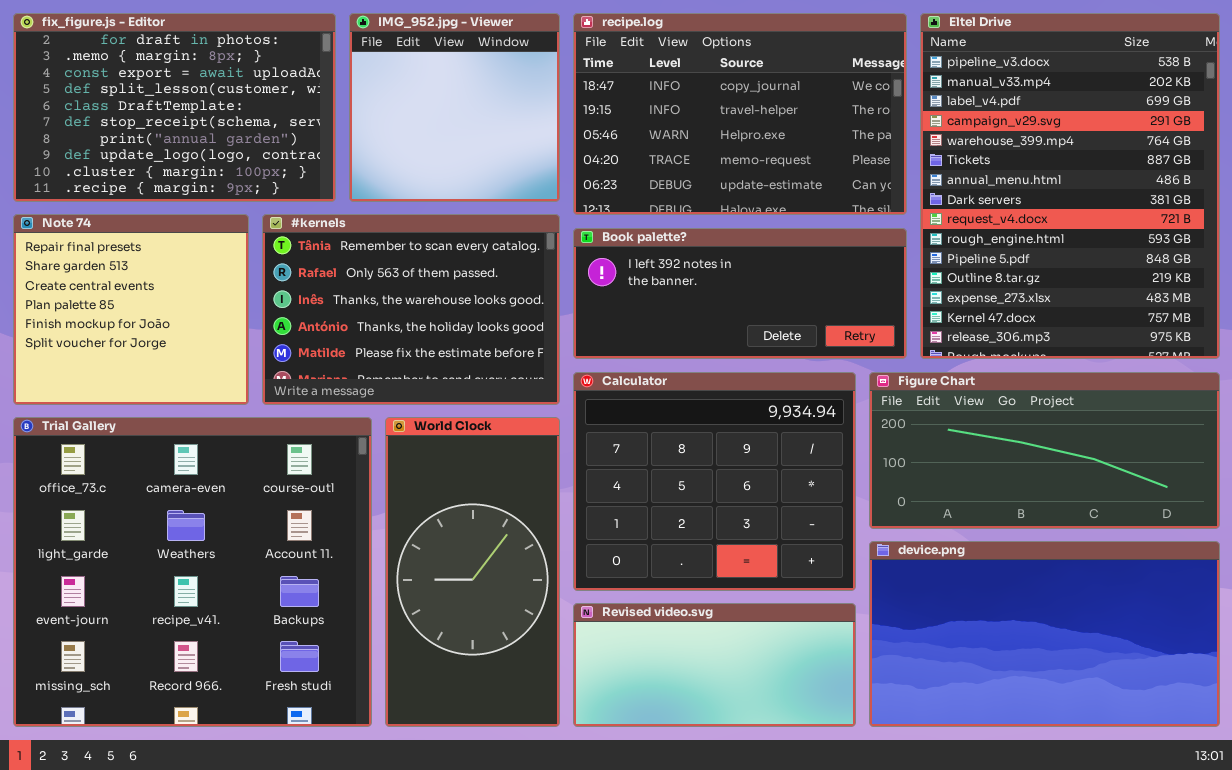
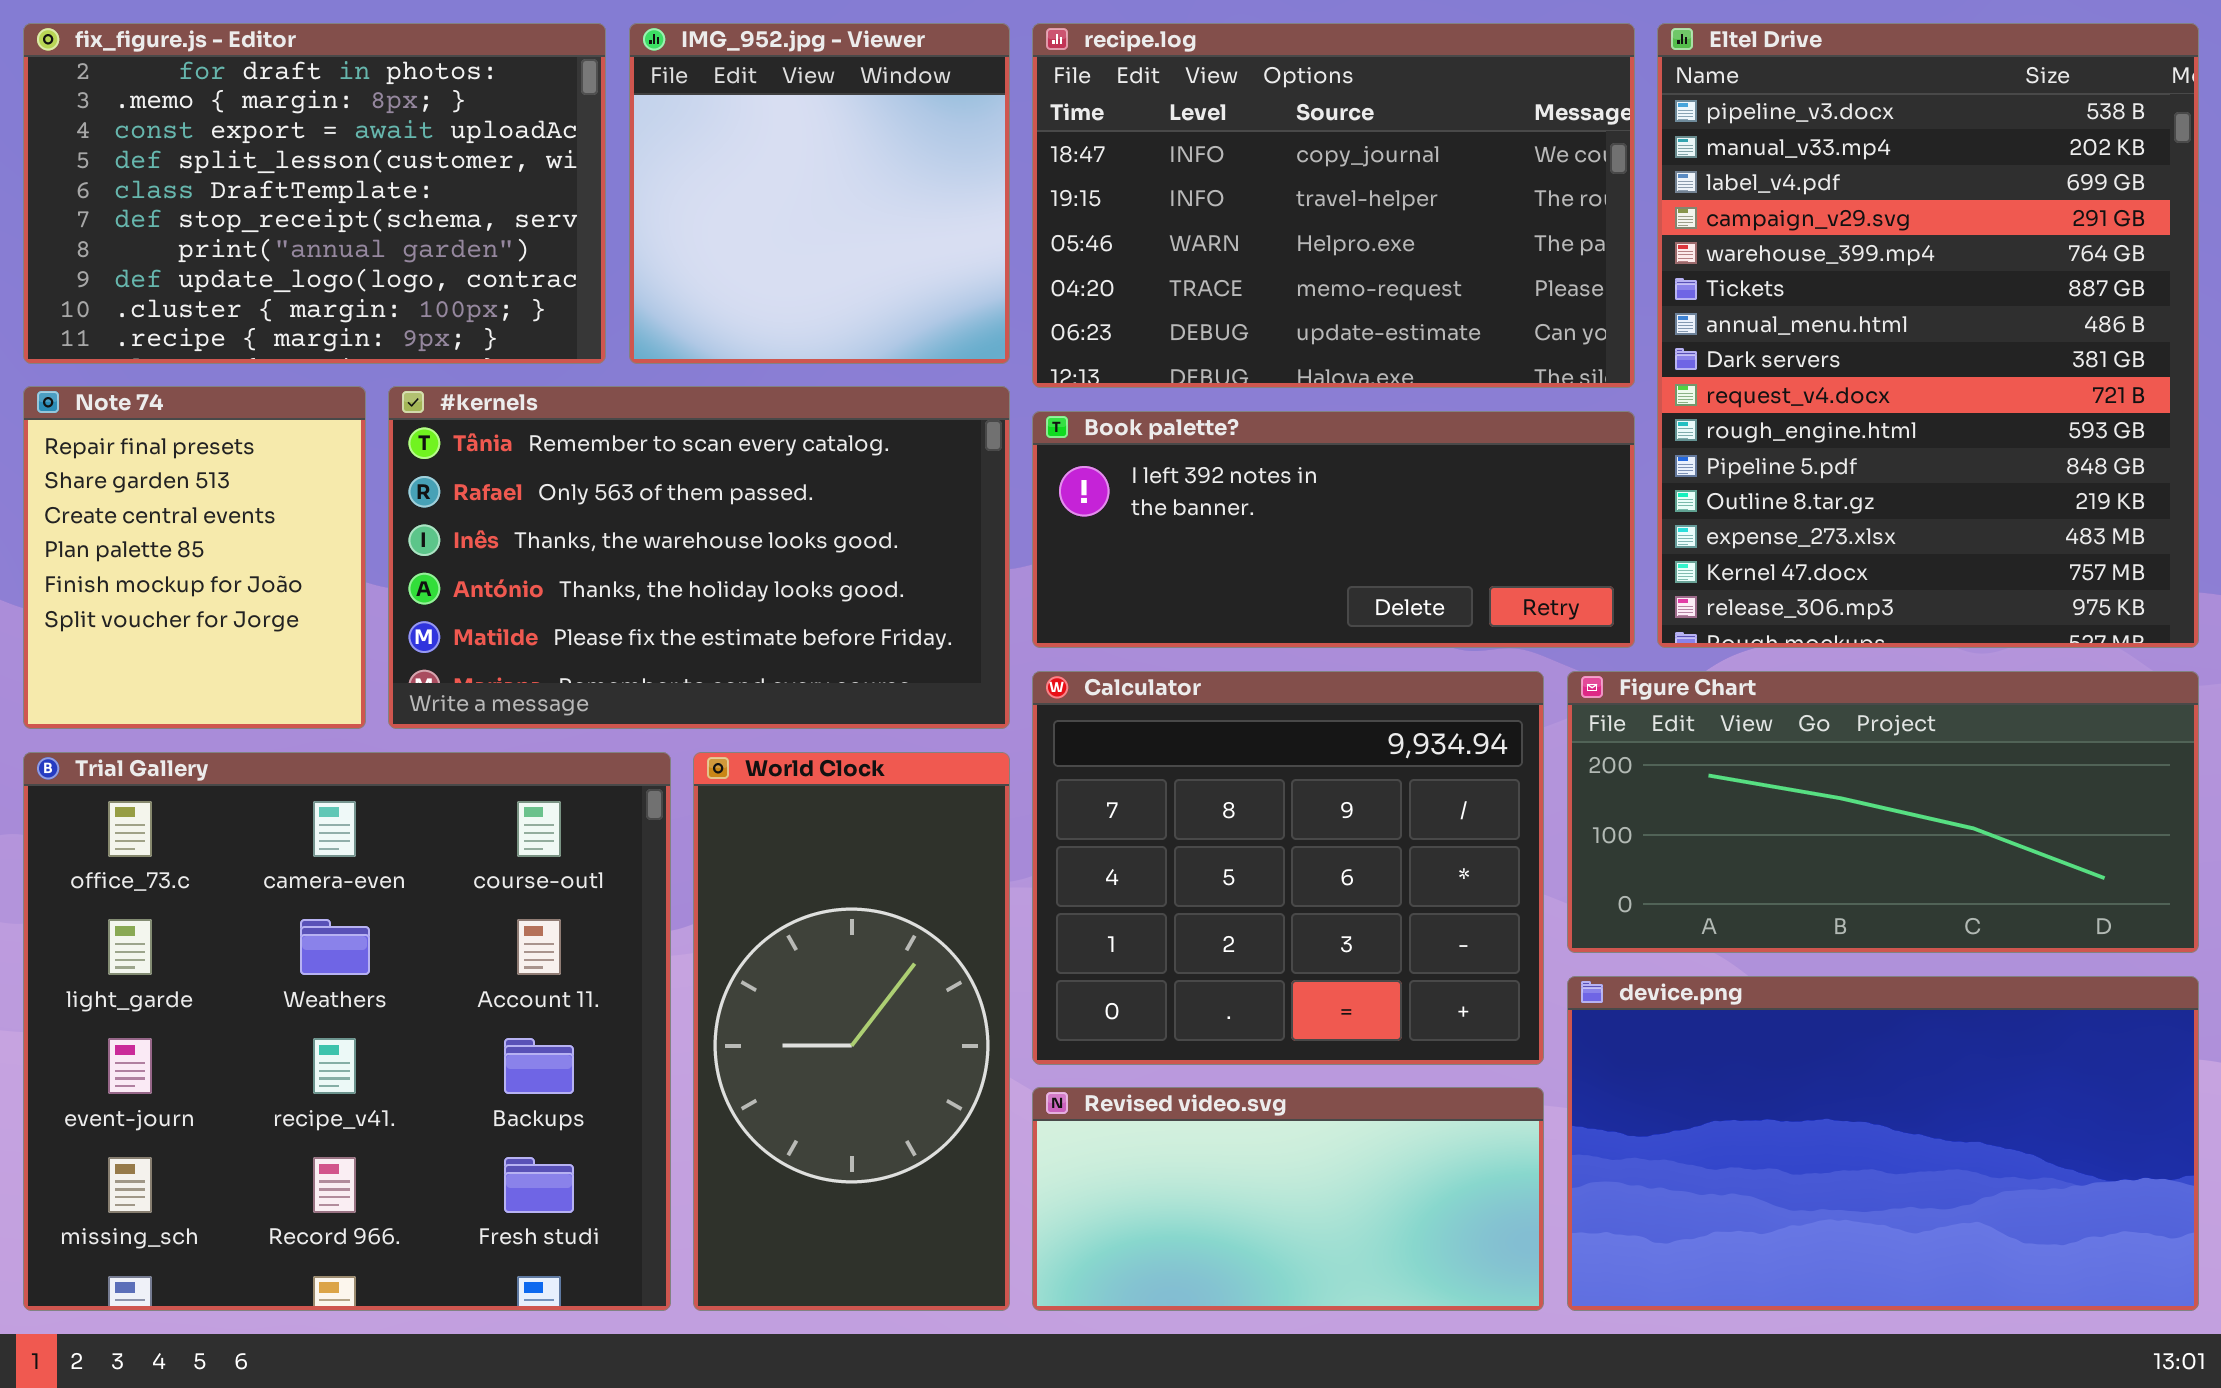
Note 74: [13,214,249,405] -> [23,386,366,729], resized
#kernels: [262,214,560,405] -> [388,386,1010,729], resized

